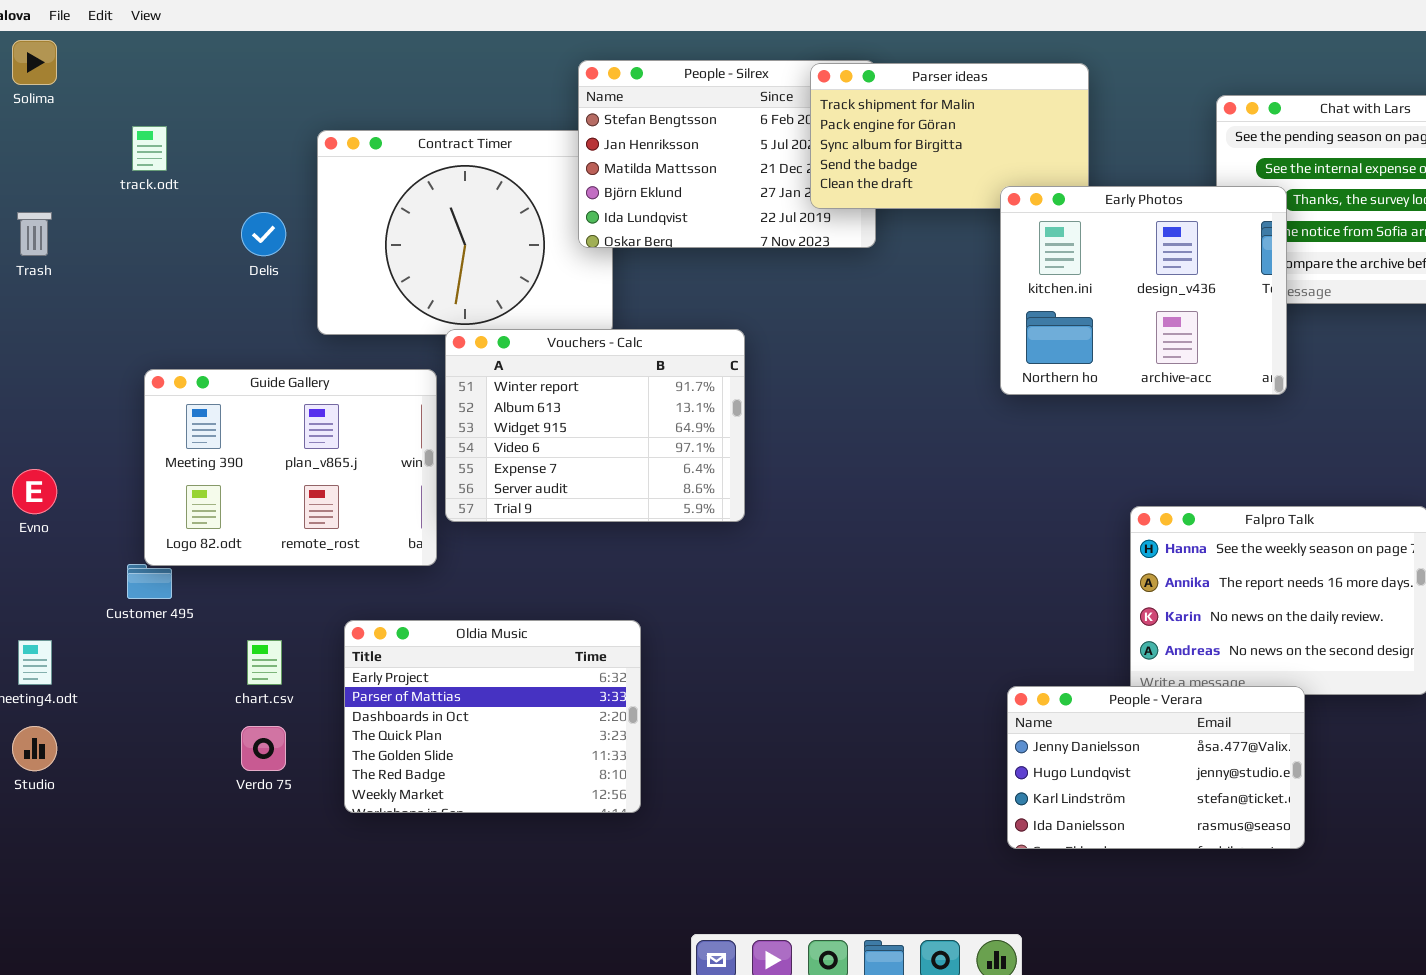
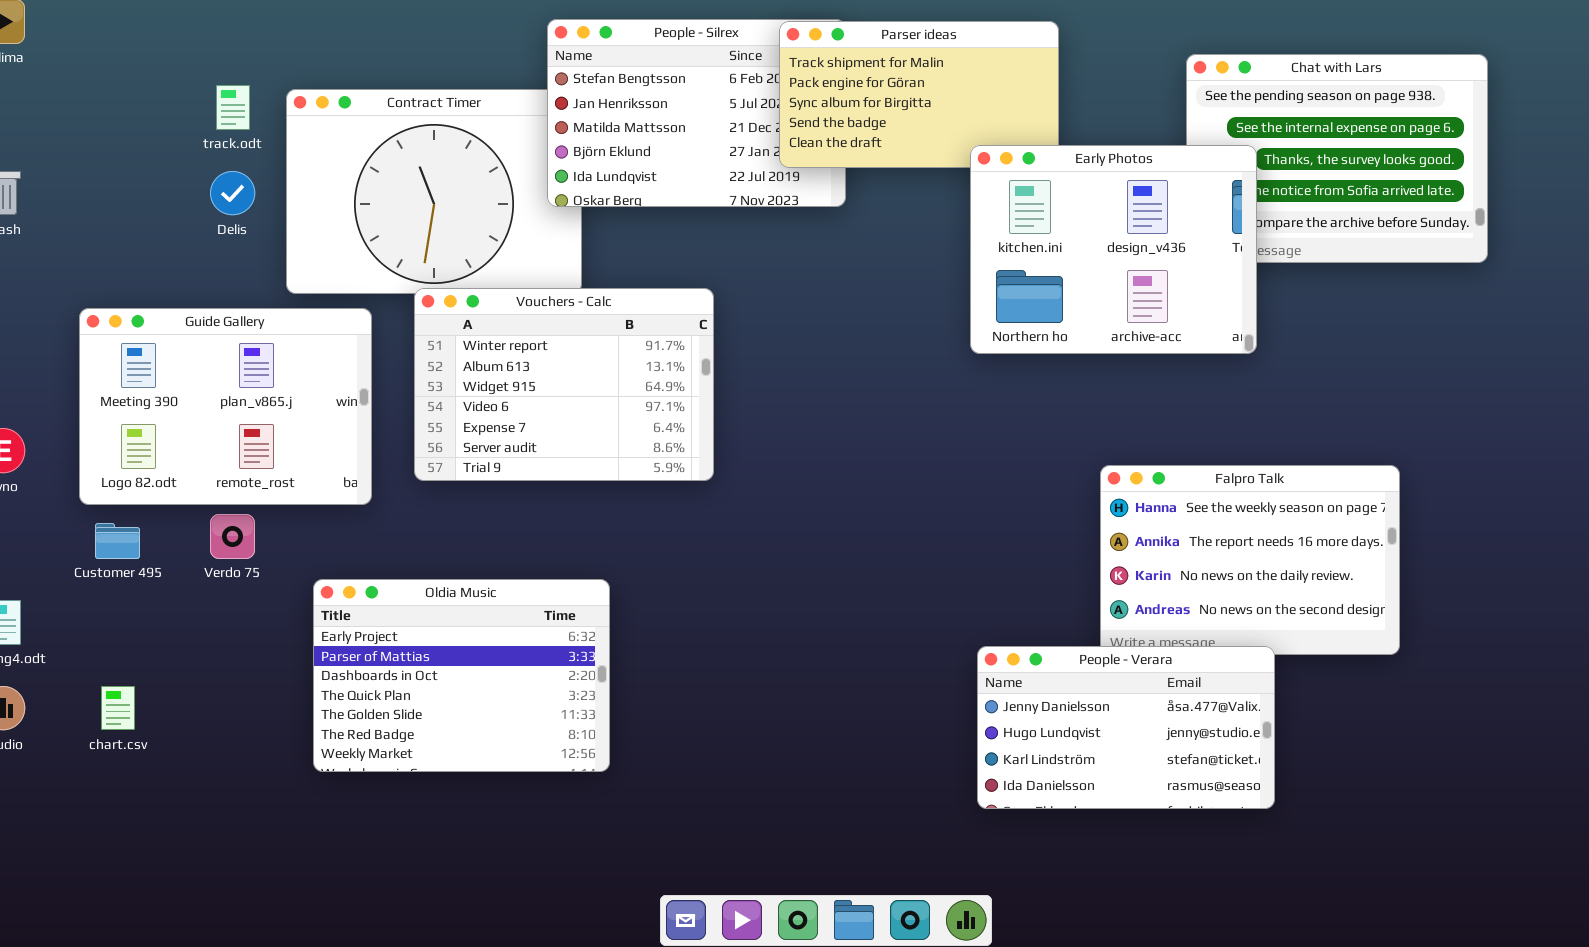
track.odt: [132,126,167,171] -> [216,85,250,130], moved
Guide Gallery: [144,369,437,566] -> [79,308,372,505], moved
chart.csv: [247,640,282,685] -> [101,686,135,730], moved
Verdo 75: [241,726,286,771] -> [210,514,255,559], moved

